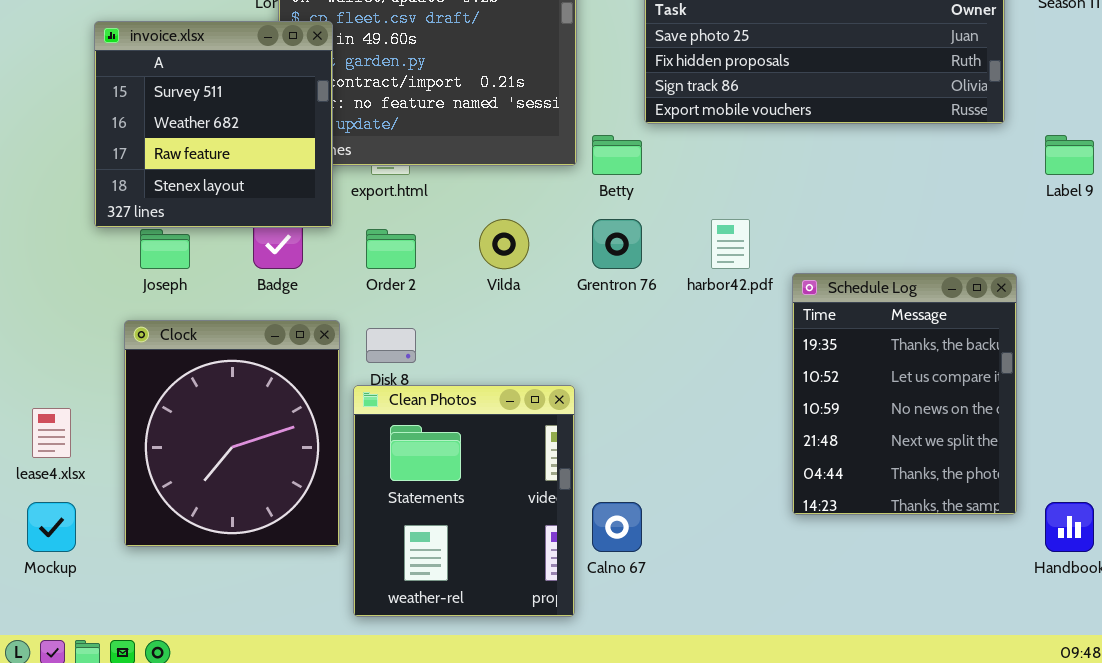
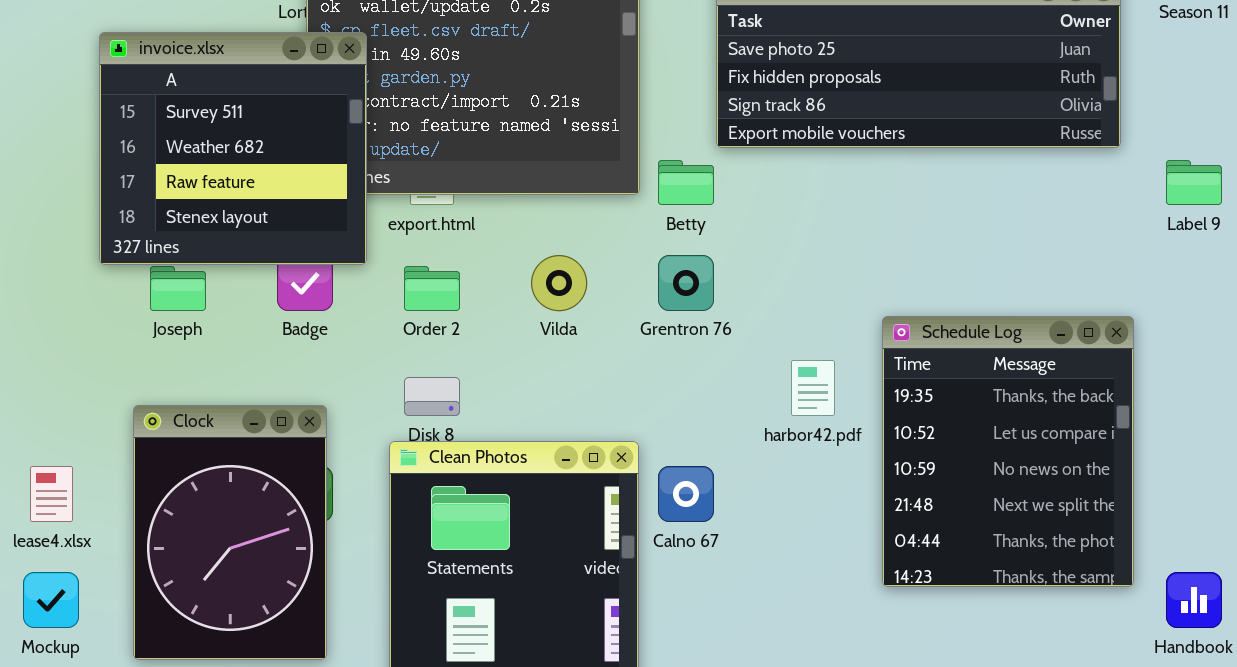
harbor42.pdf: [711,219,750,269] -> [791,360,835,416], moved
Clock: [124,320,340,547] -> [133,405,327,660], moved, resized
Calno 67: [592,502,642,552] -> [658,466,714,522], moved

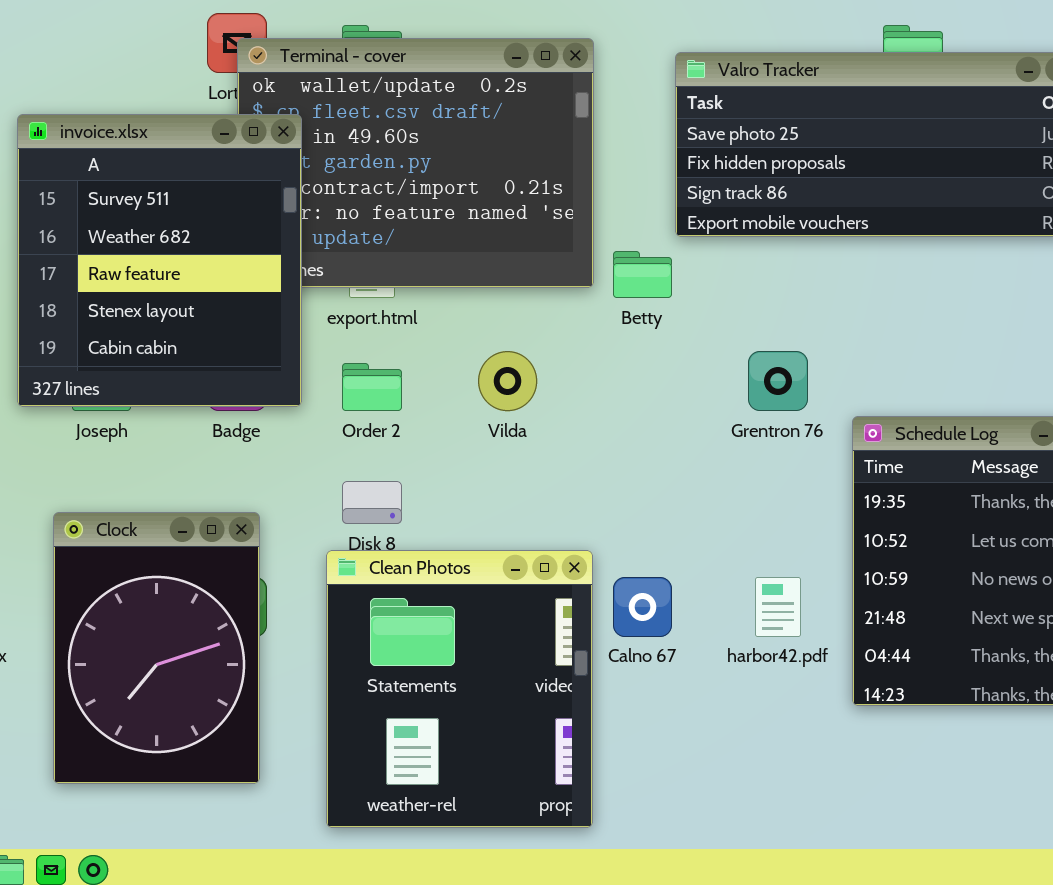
invoice.xlsx: [99,32,367,265] -> [17,114,302,407], resized
Grentron 76: [658,255,714,311] -> [748,351,808,411], moved
harbor42.pdf: [791,360,835,416] -> [755,577,801,637], moved

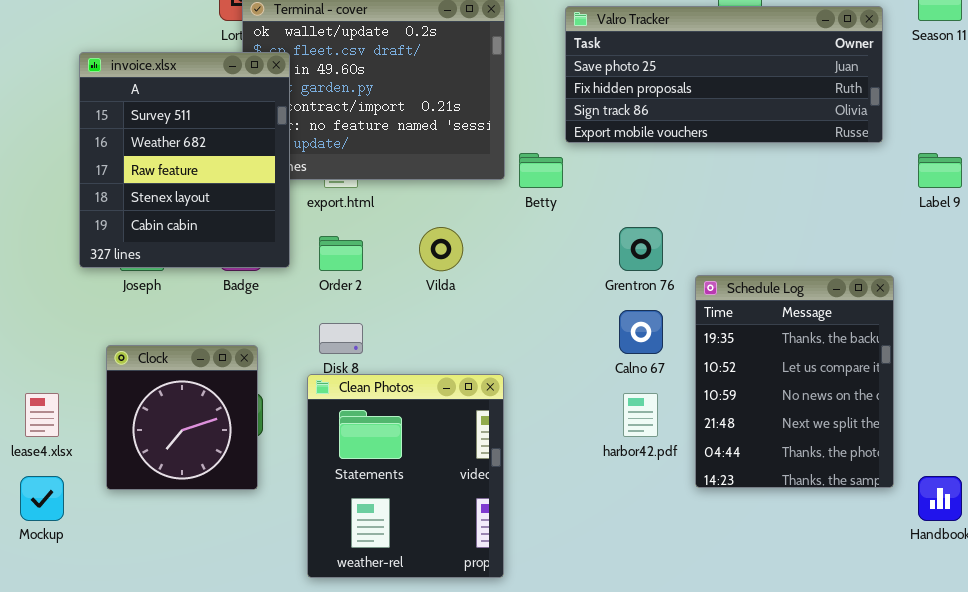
Clock: [53,512,260,784] -> [106,345,258,490], resized
Calno 67: [613,577,672,637] -> [619,310,663,354], moved

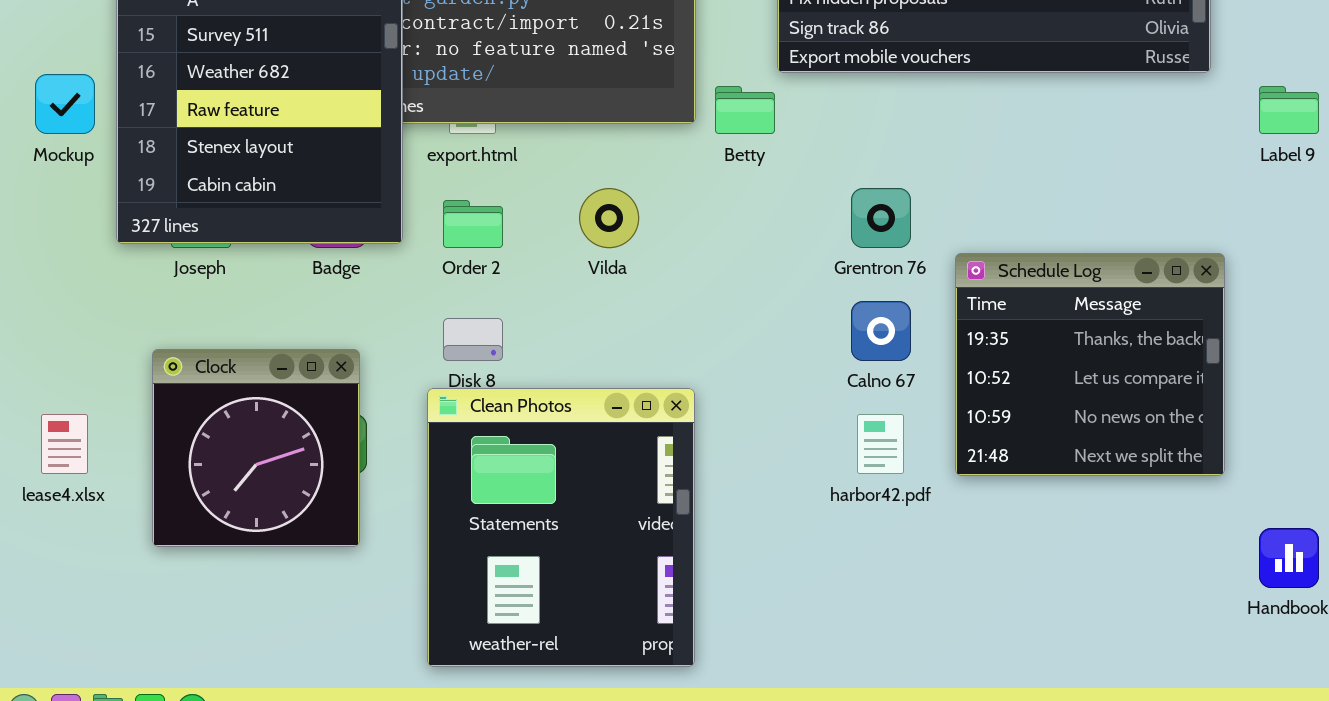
Schedule Log: [695,275,894,488] -> [955,253,1225,476], resized
Mockup: [20,476,64,521] -> [35,74,95,134], moved

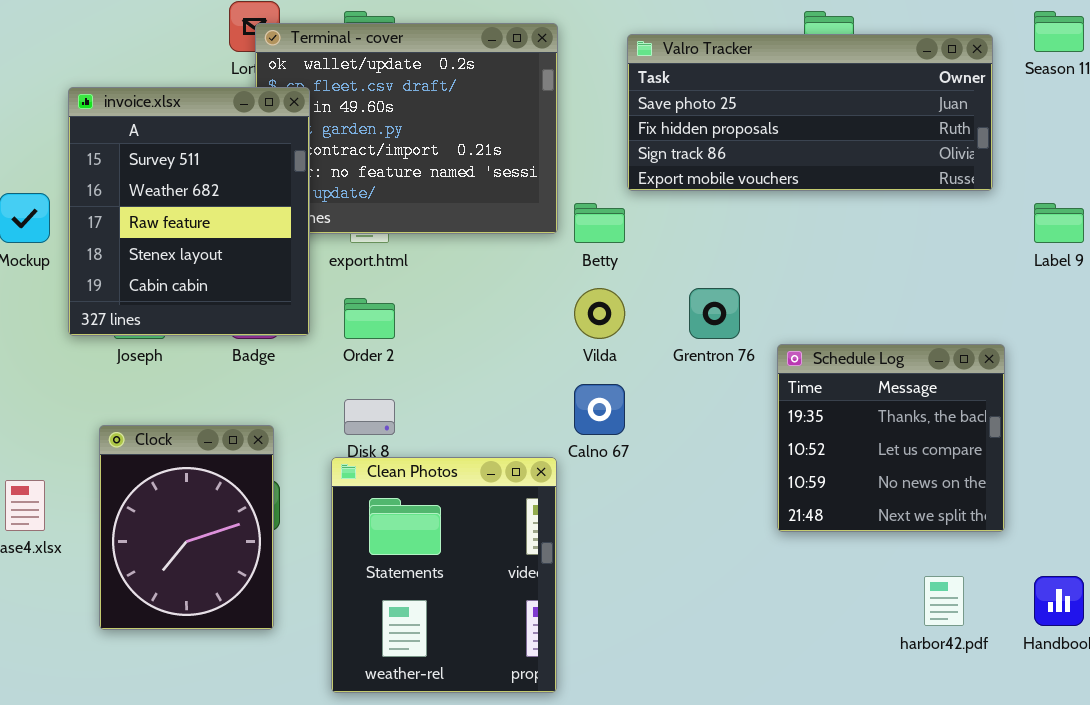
Vilda: [579,188,639,248] -> [574,288,625,339], moved
Calno 67: [851,301,911,361] -> [574,384,625,435], moved
Clock: [152,349,360,547] -> [99,425,274,630], resized
harbor42.pdf: [857,414,904,474] -> [924,576,964,626], moved

